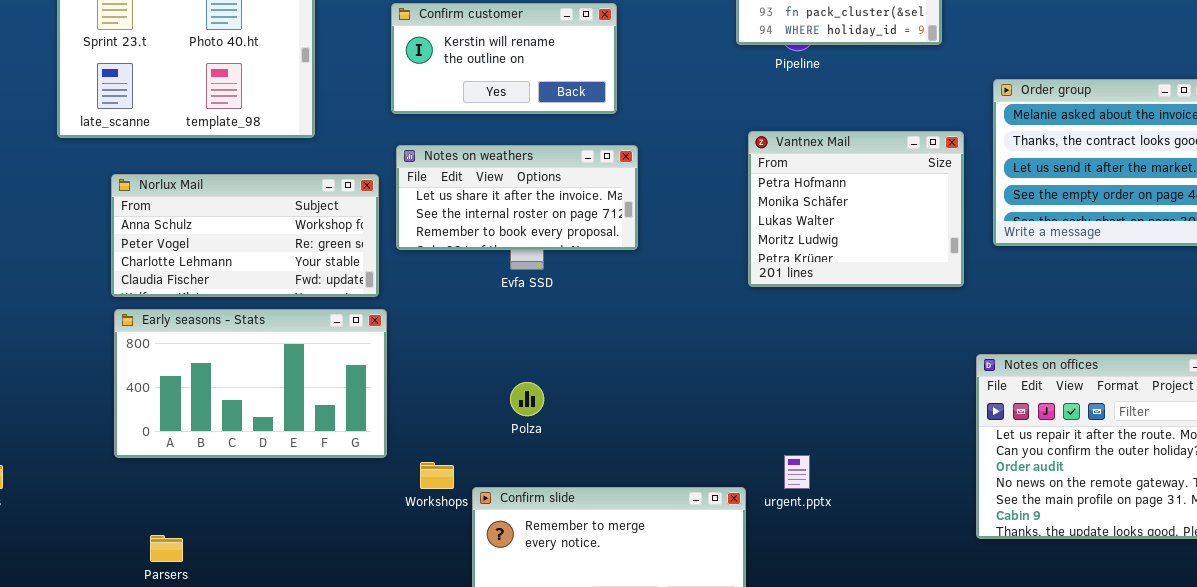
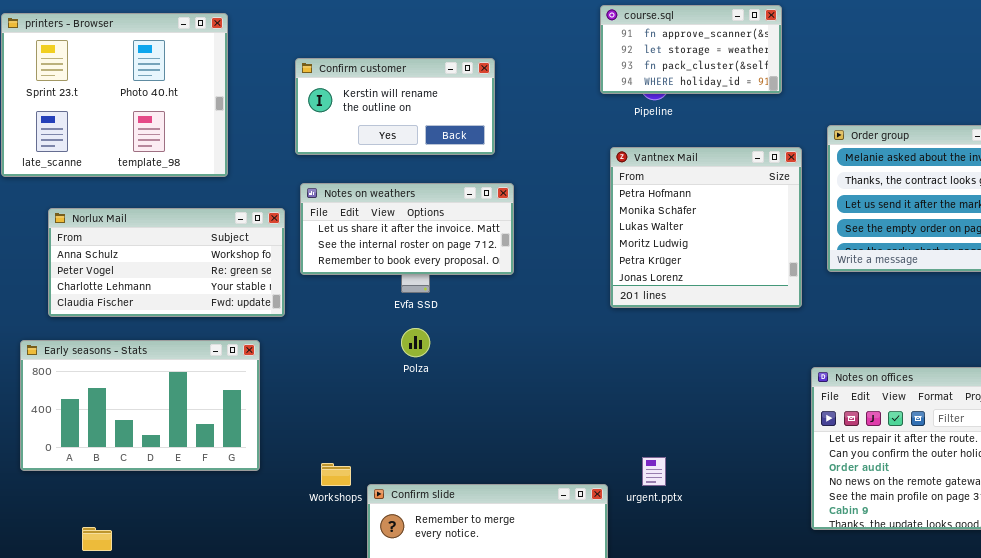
Vantnex Mail: [748,131,964,287] -> [610,147,802,308], resized
Early seasons - Stats: [114,309,387,458] -> [20,340,260,471], moved
Polza: [510,382,544,416] -> [401,328,430,357], moved

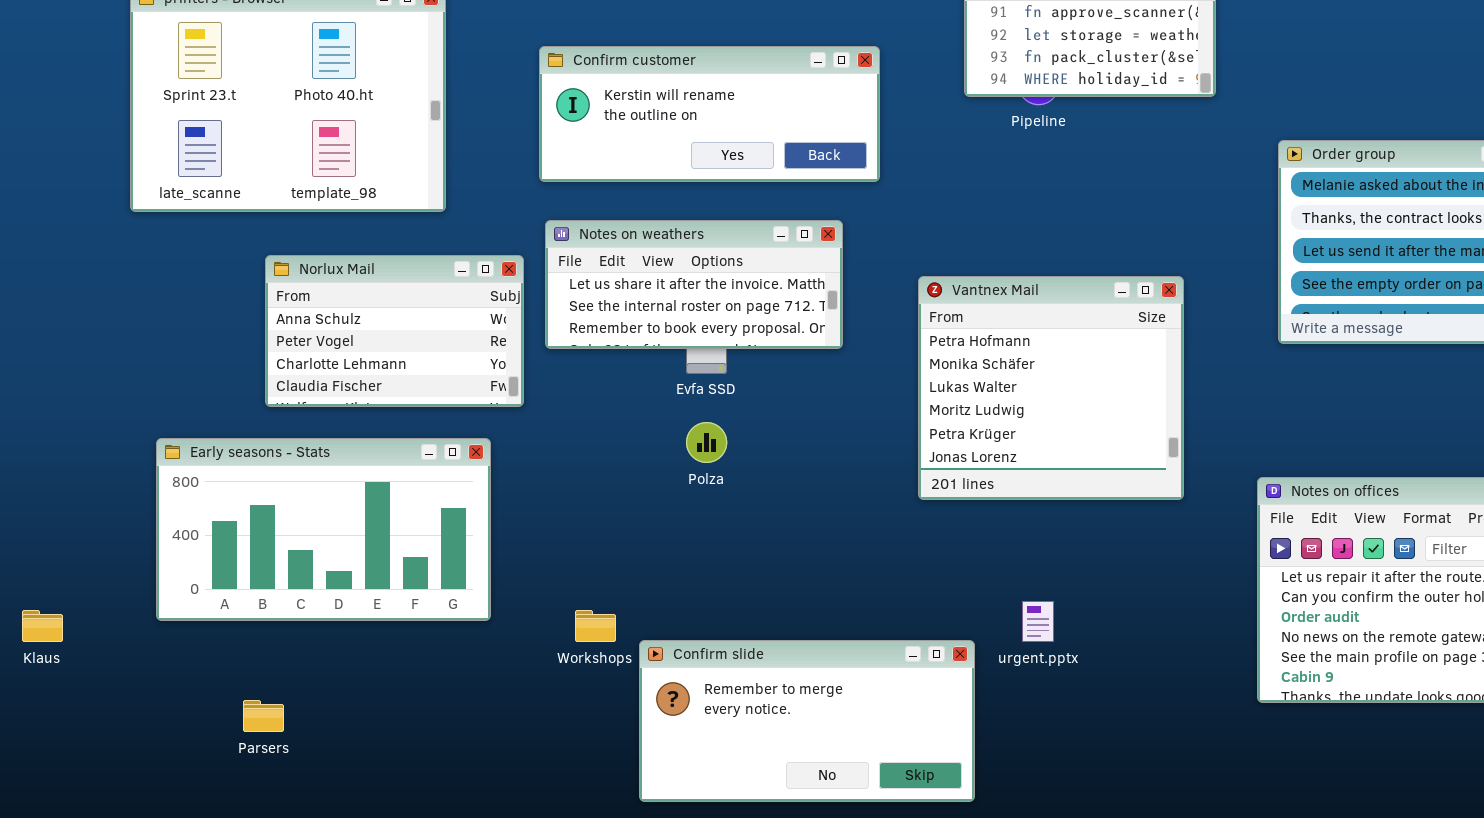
Confirm customer: [295,58,495,155] -> [539,46,880,182], resized
Vantnex Mail: [610,147,802,308] -> [918,276,1184,500], moved
Norlux Mail: [48,208,285,317] -> [265,255,524,407], resized

